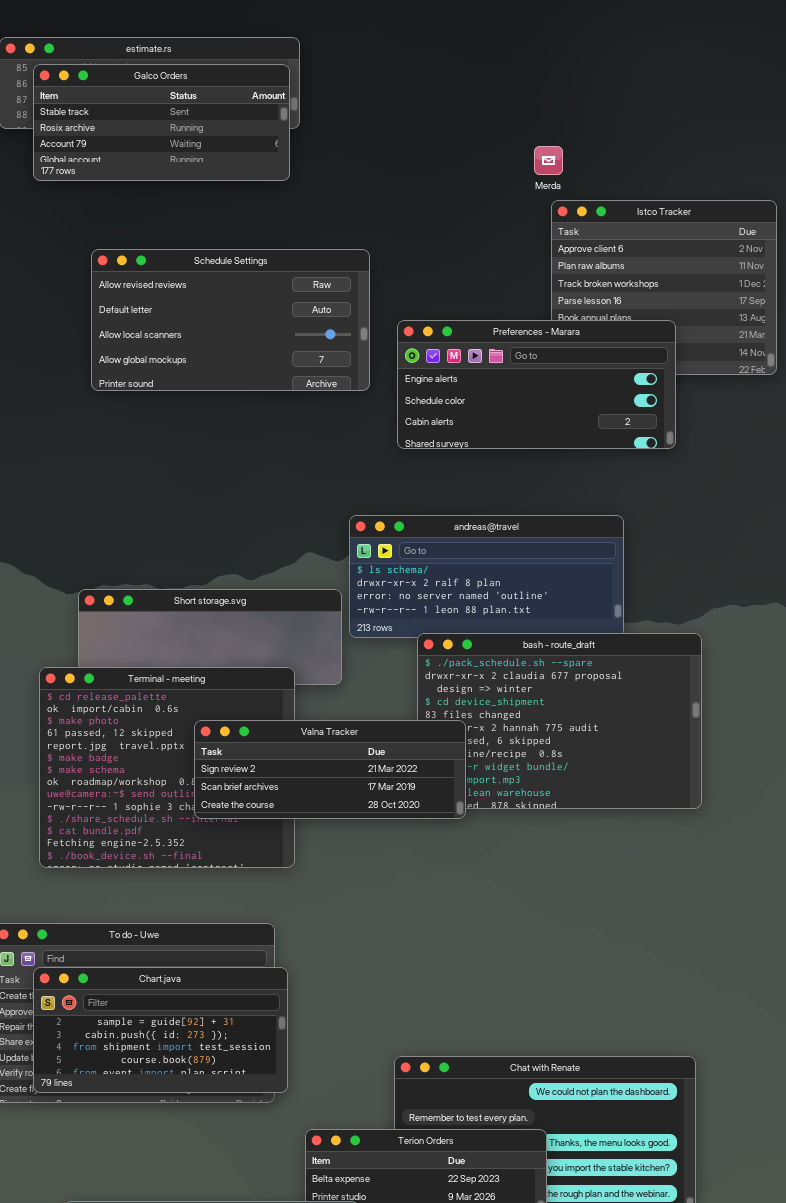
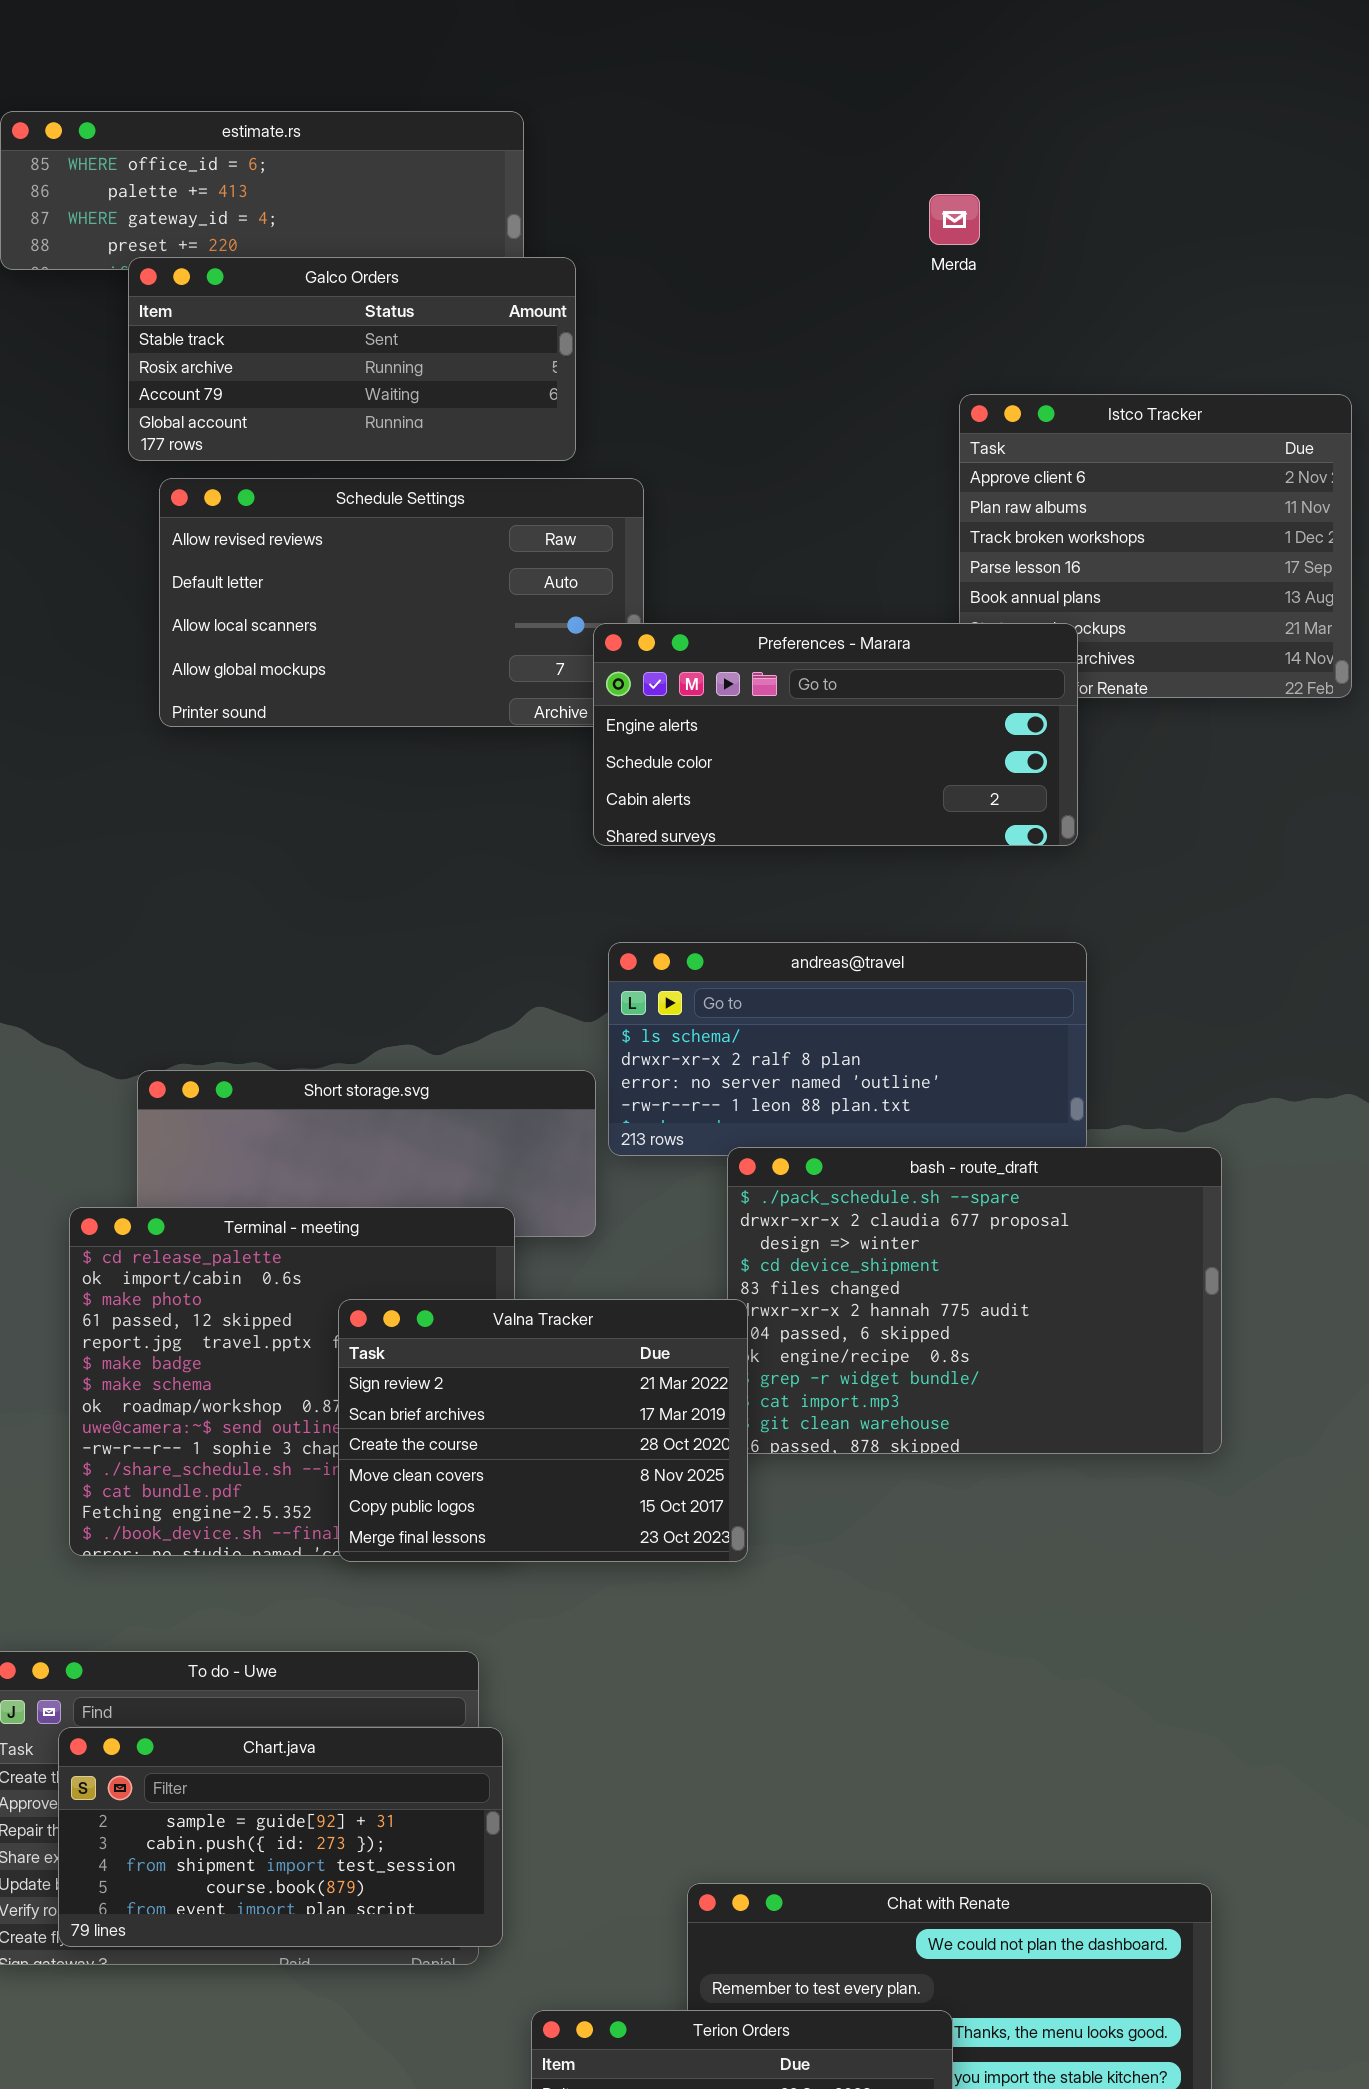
Galco Orders: [33,64,290,181] -> [128,257,576,461], moved
Merda: [534,146,563,175] -> [929,194,980,245], moved
Preferences - Marara: [397,320,676,449] -> [593,623,1078,846], moved
Valna Tracker: [194,720,466,819] -> [338,1299,748,1562], resized

